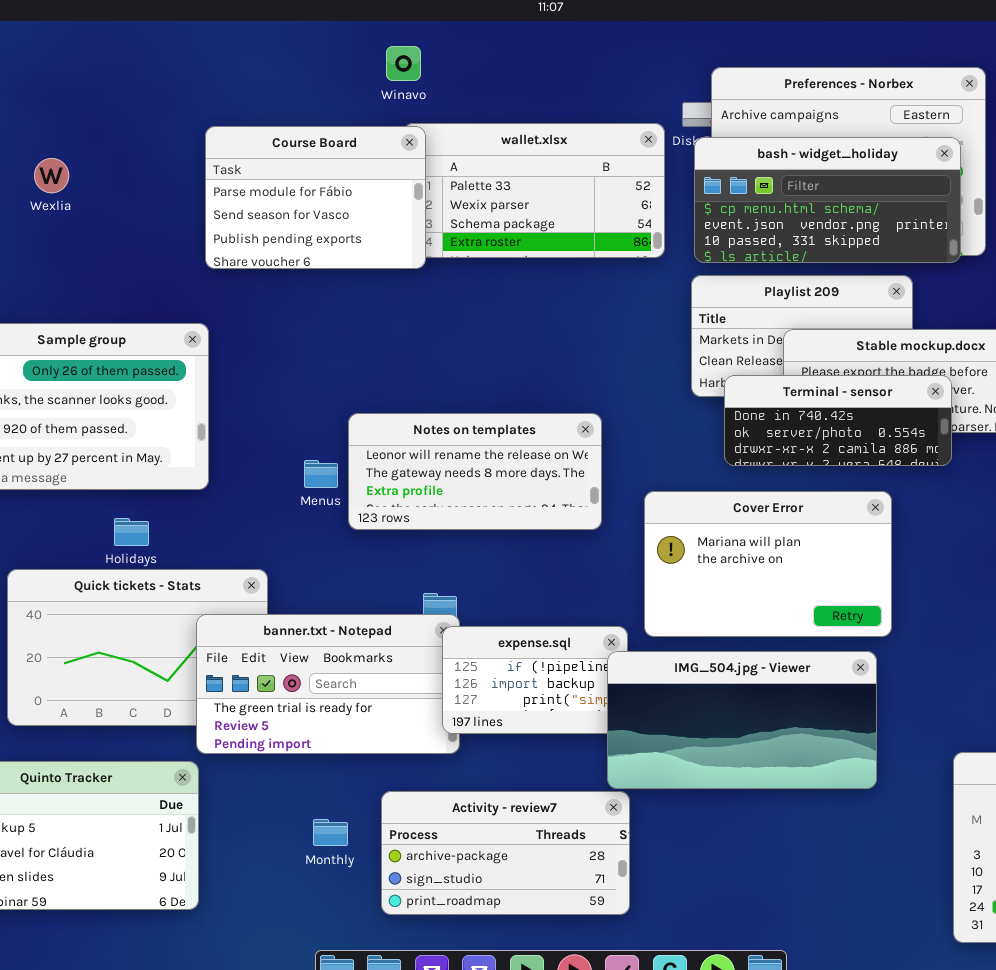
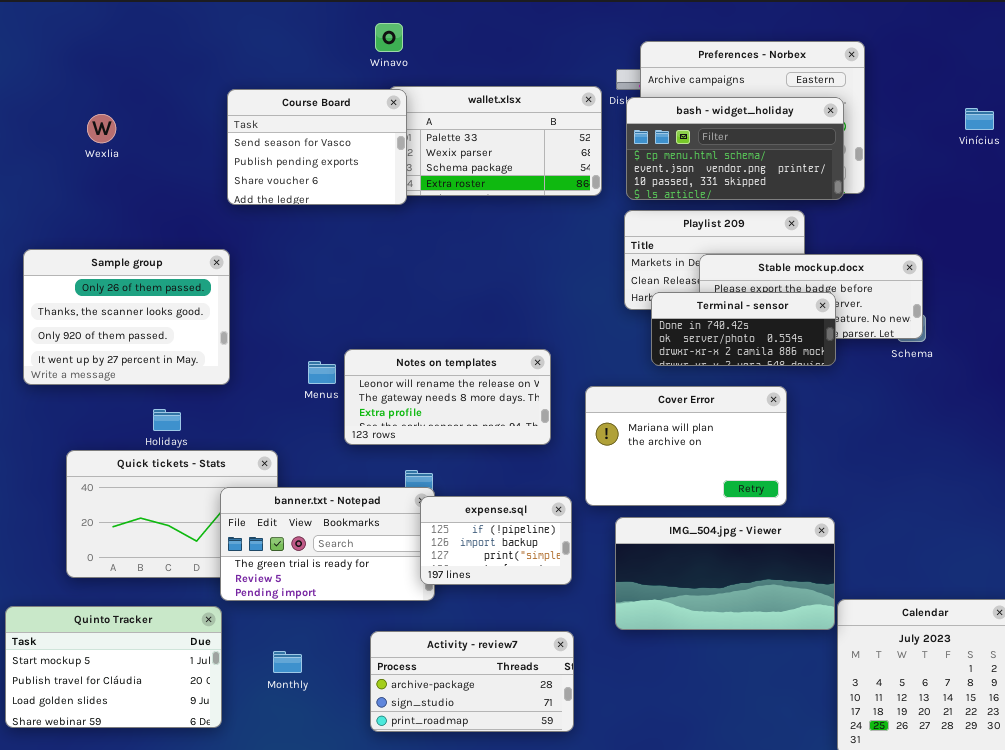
Course Board: [205,126,426,269] -> [227,89,407,205], scrolled down 1 row
Notes on templates: [348,413,602,530] -> [344,349,551,445], moved
IMG_504.jpg - Viewer: [607,651,877,789] -> [615,517,835,630], moved
Monthly: [313,819,348,846] -> [273,651,302,673], moved

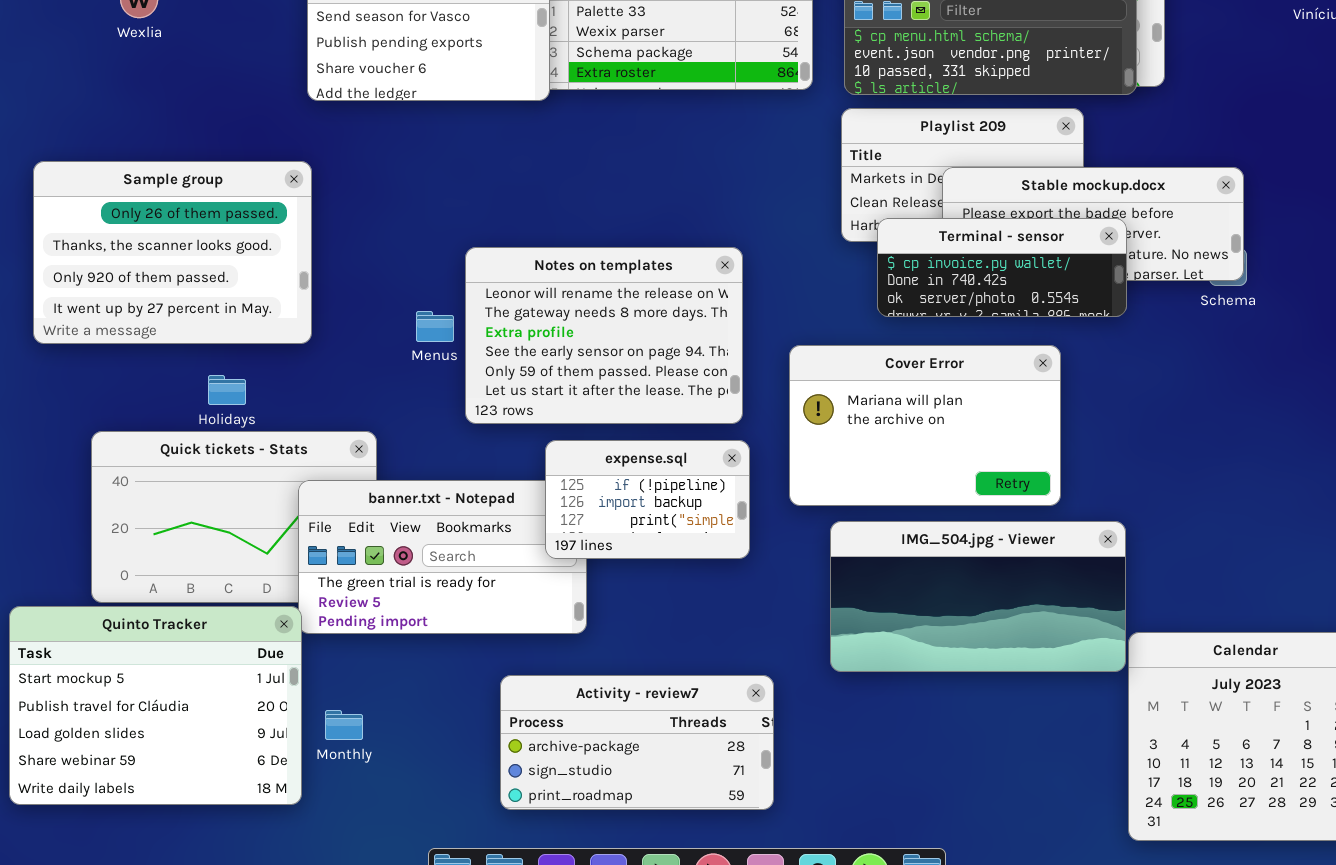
Terminal - sensor: [651,292,836,366] -> [877,218,1127,317], scrolled up 1 row
Notes on templates: [344,349,551,445] -> [465,247,743,424], resized
expense.sql: [420,496,572,585] -> [545,440,750,559], moved
Quinto Tracker: [5,606,222,728] -> [9,606,302,805], resized
Monthly: [273,651,302,673] -> [325,710,363,740], moved

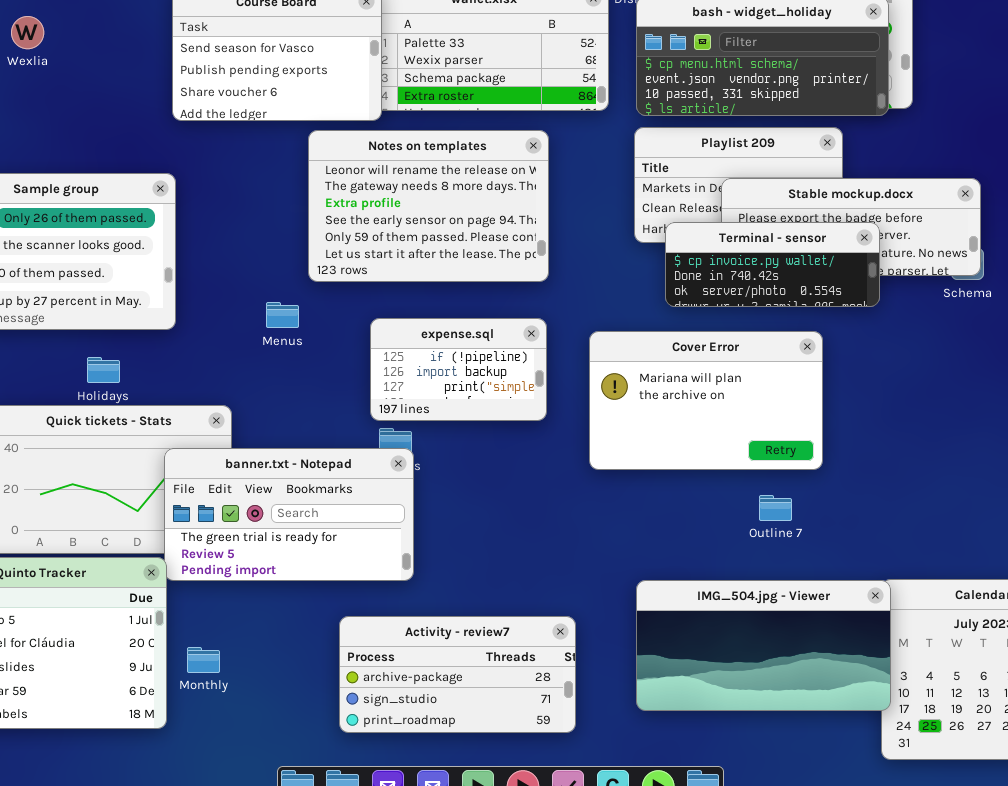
Notes on templates: [465,247,743,424] -> [308,130,549,282], moved
expense.sql: [545,440,750,559] -> [370,318,547,421], moved
IMG_504.jpg - Viewer: [830,521,1126,672] -> [636,580,891,711], moved

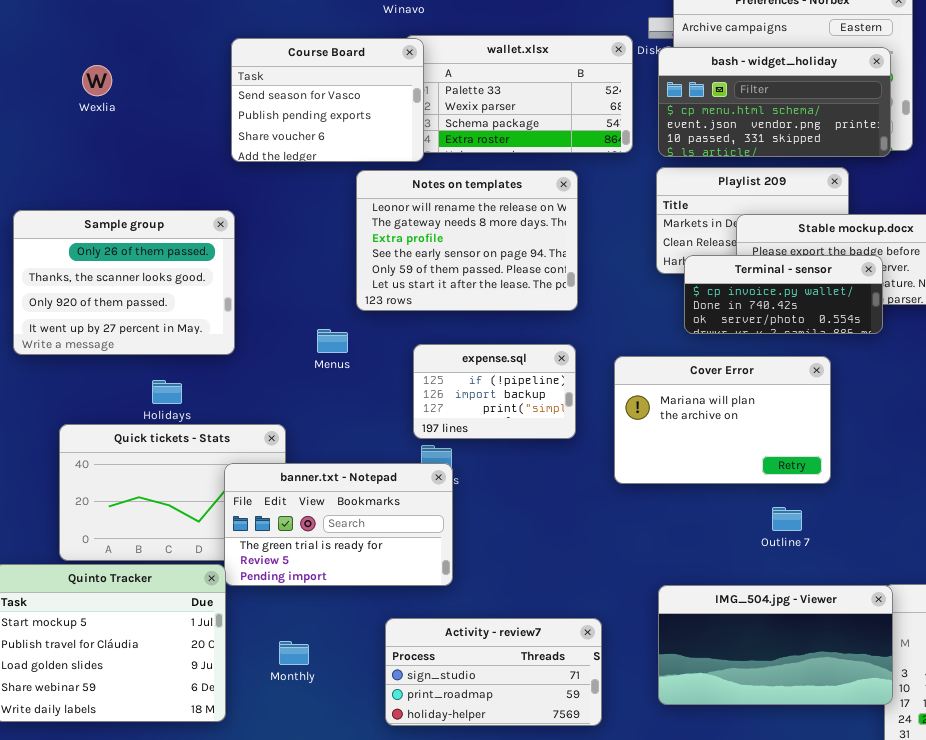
Activity - review7: [339,616,576,733] -> [385,618,602,726], scrolled down 1 row
Monthly: [187,647,220,673] -> [279,641,309,665], moved

